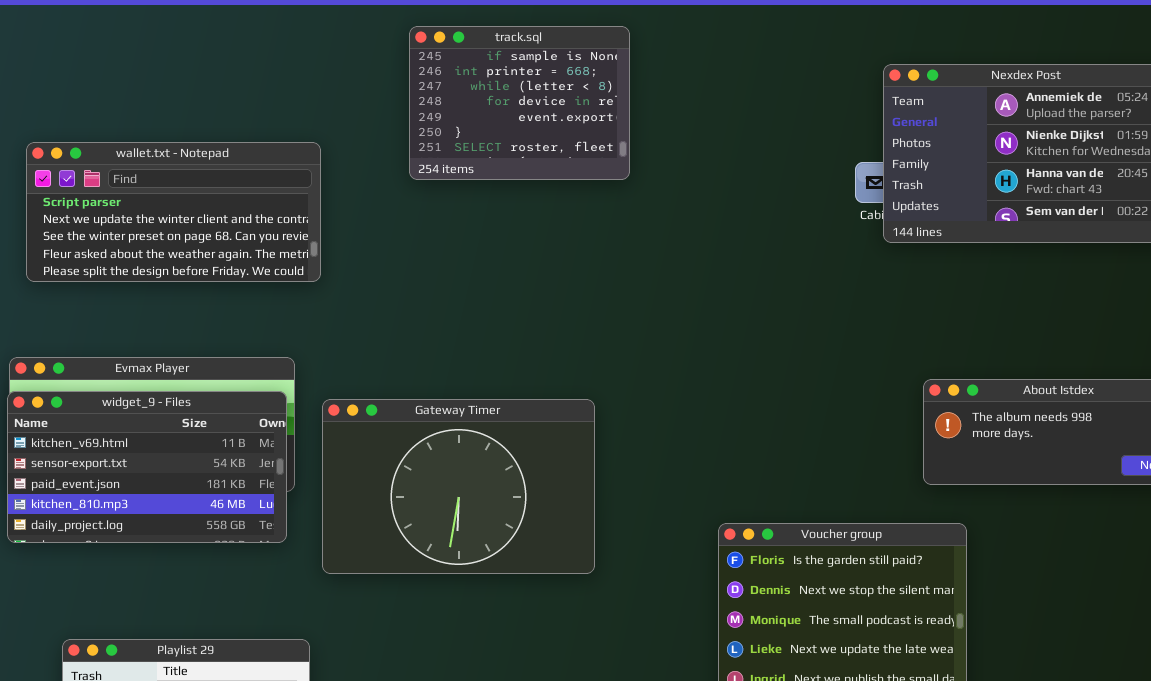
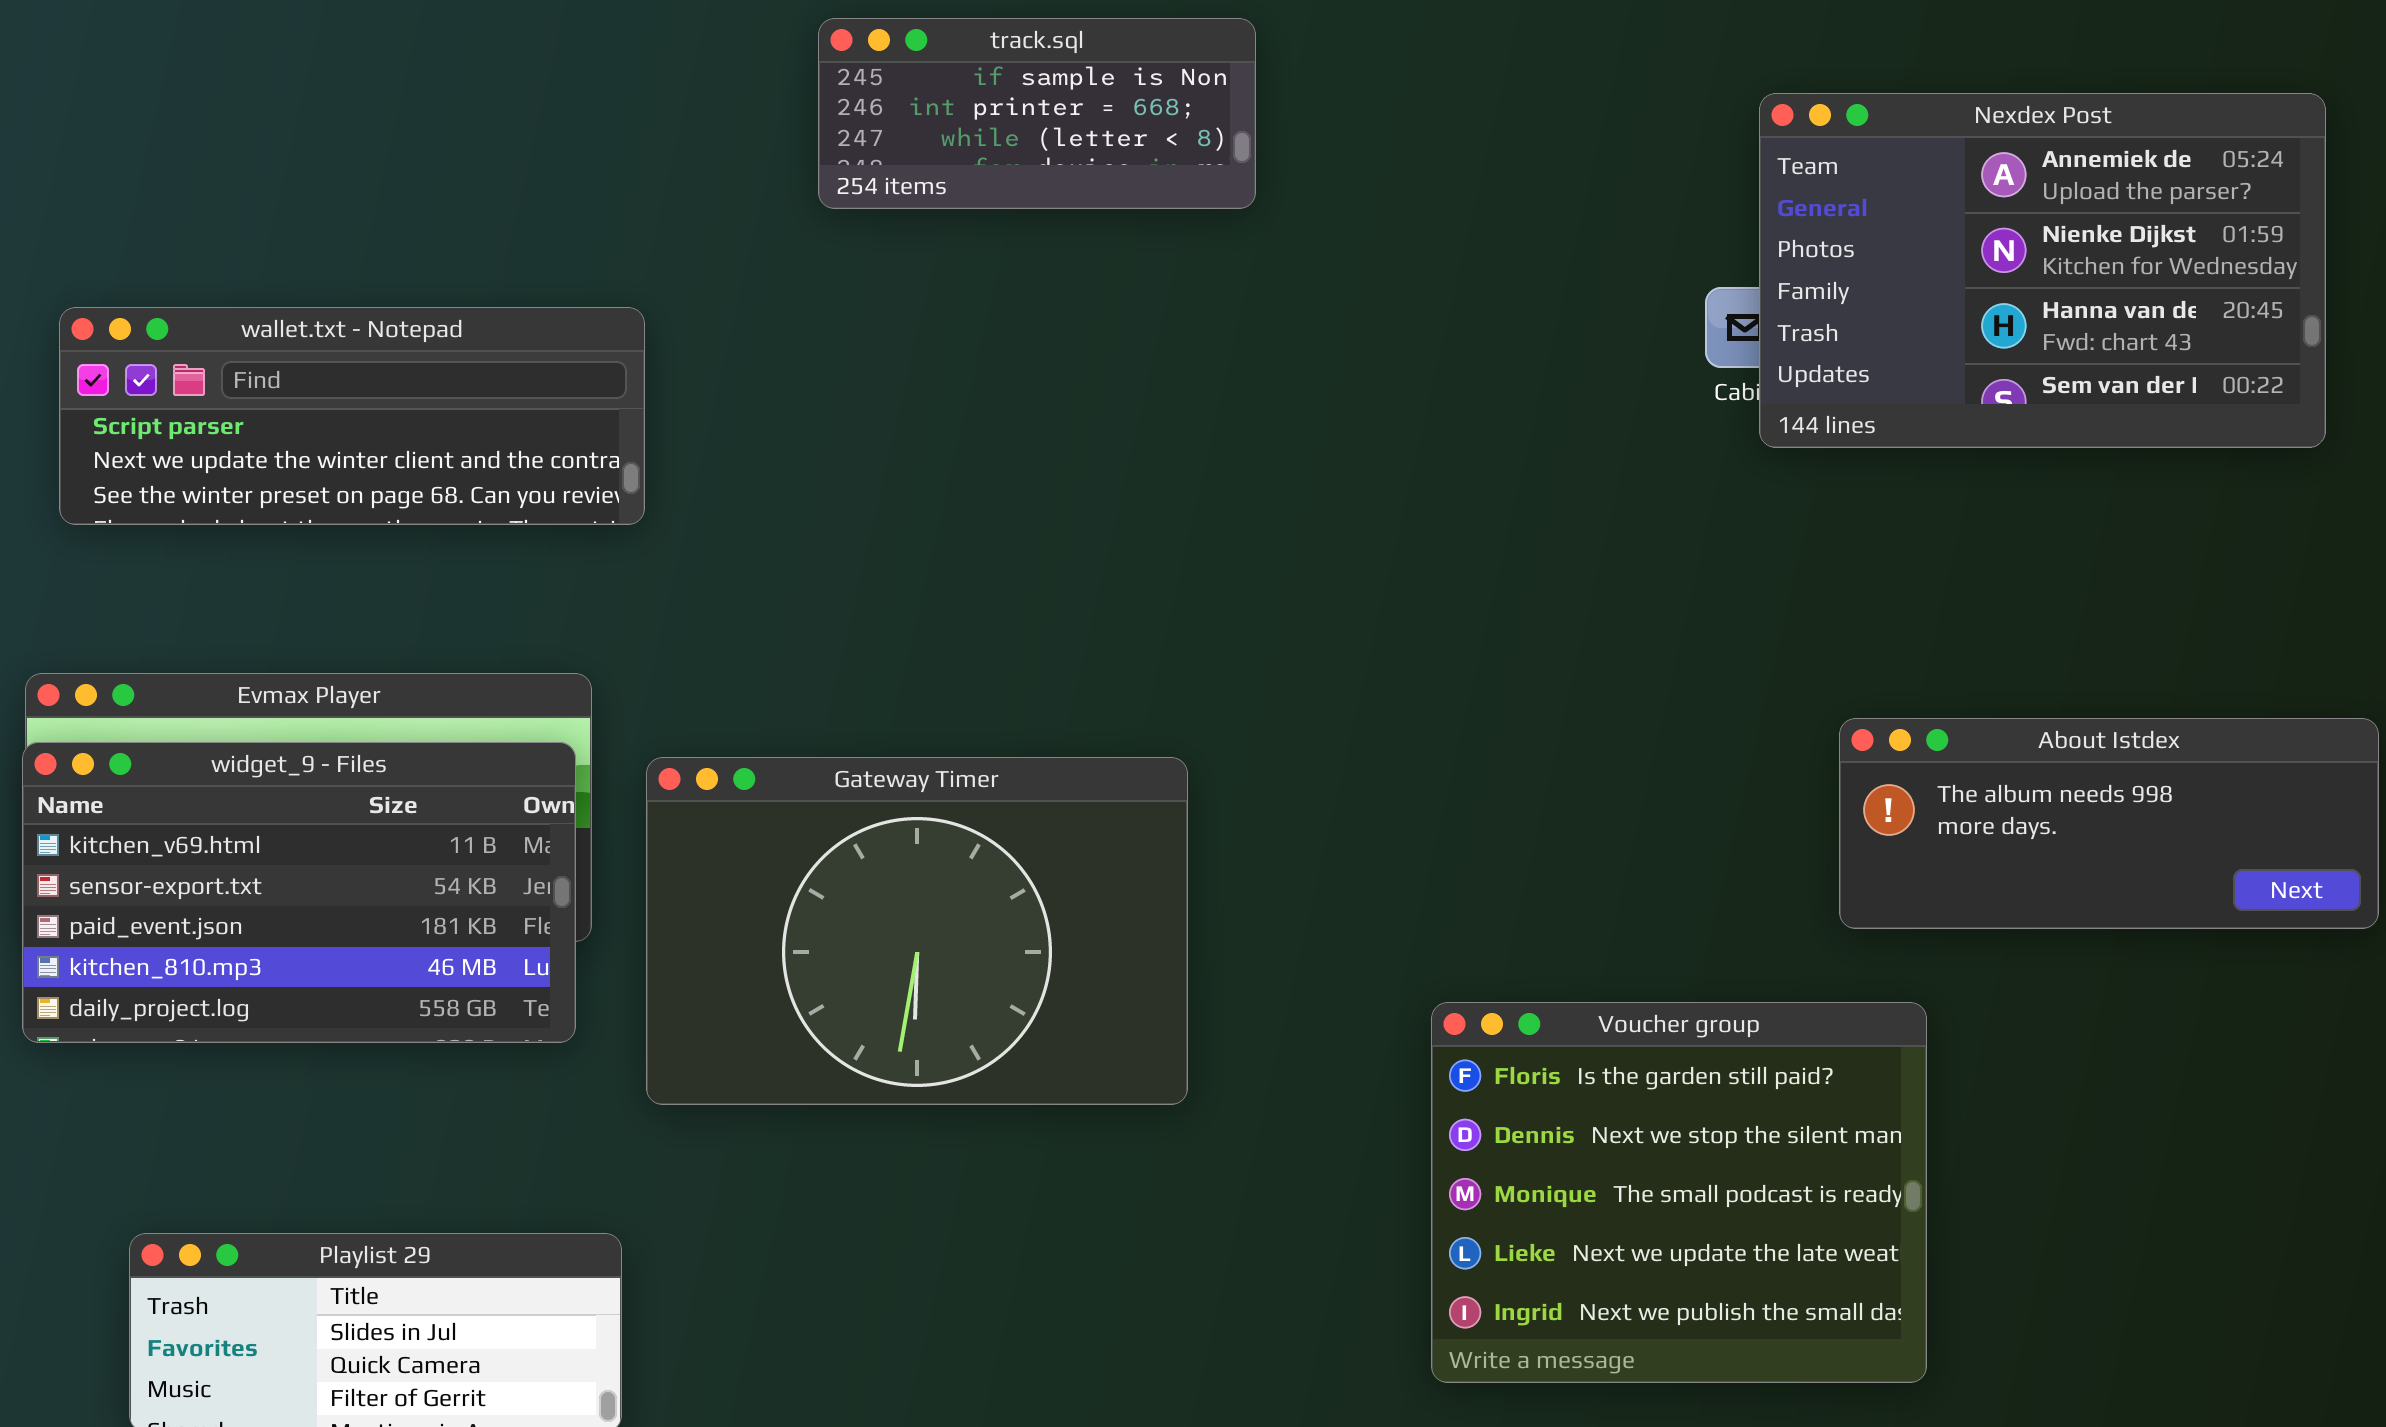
track.sql: [409,26,630,180] -> [818,18,1256,209], resized
wallet.txt - Notepad: [26,142,321,282] -> [59,307,645,525], resized

